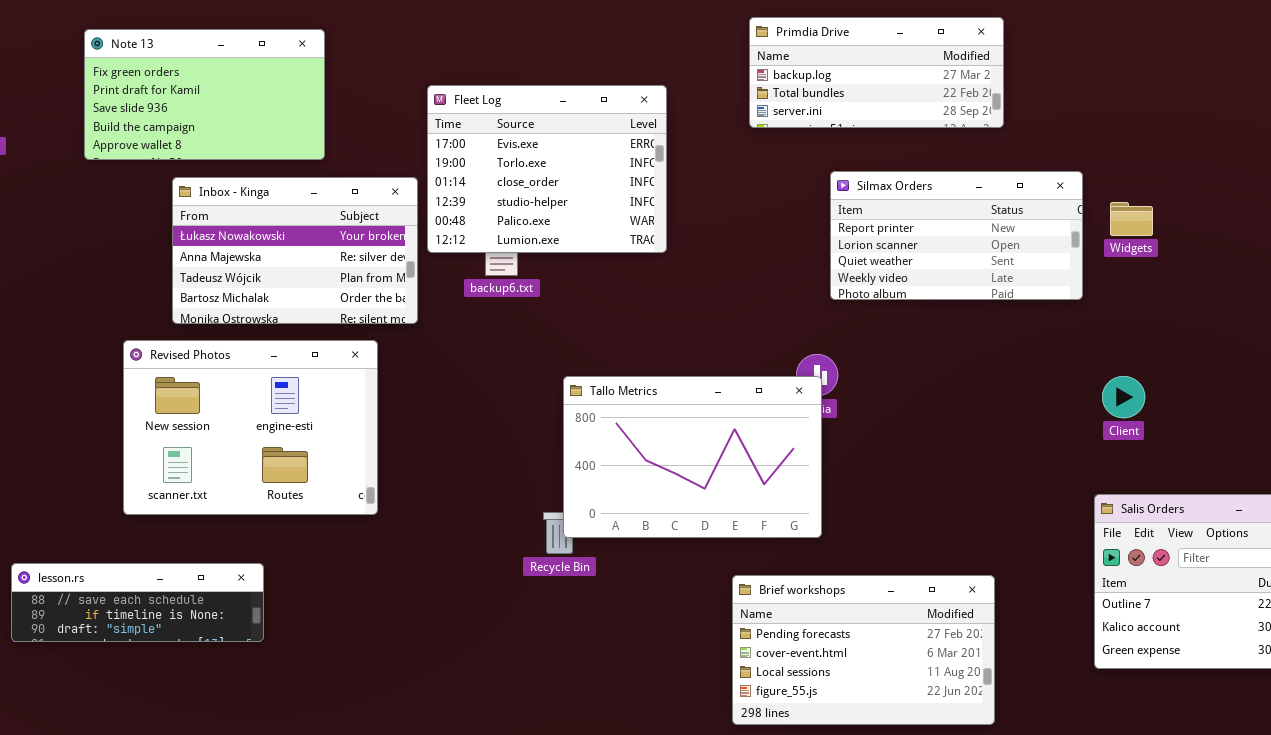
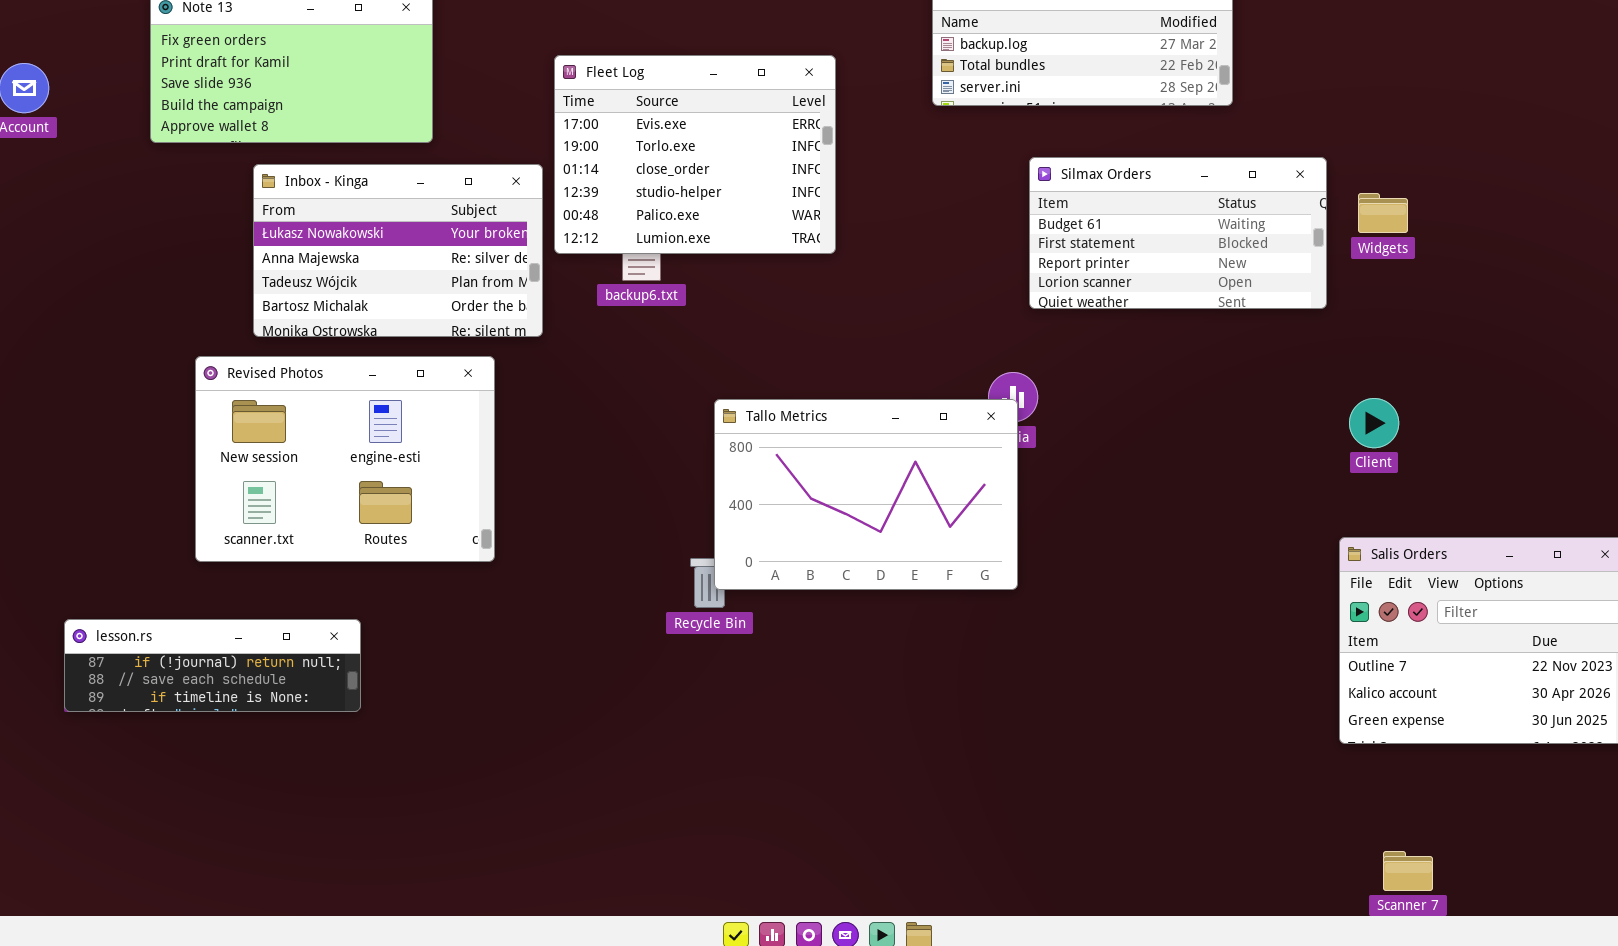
Silmax Orders: [830,171,1083,300] -> [1029,157,1327,309], scrolled up 2 rows
lesson.rs: [11,563,264,642] -> [64,619,361,712], scrolled up 1 row
Brief workshops: [732,575,995,725] -> none, closed

